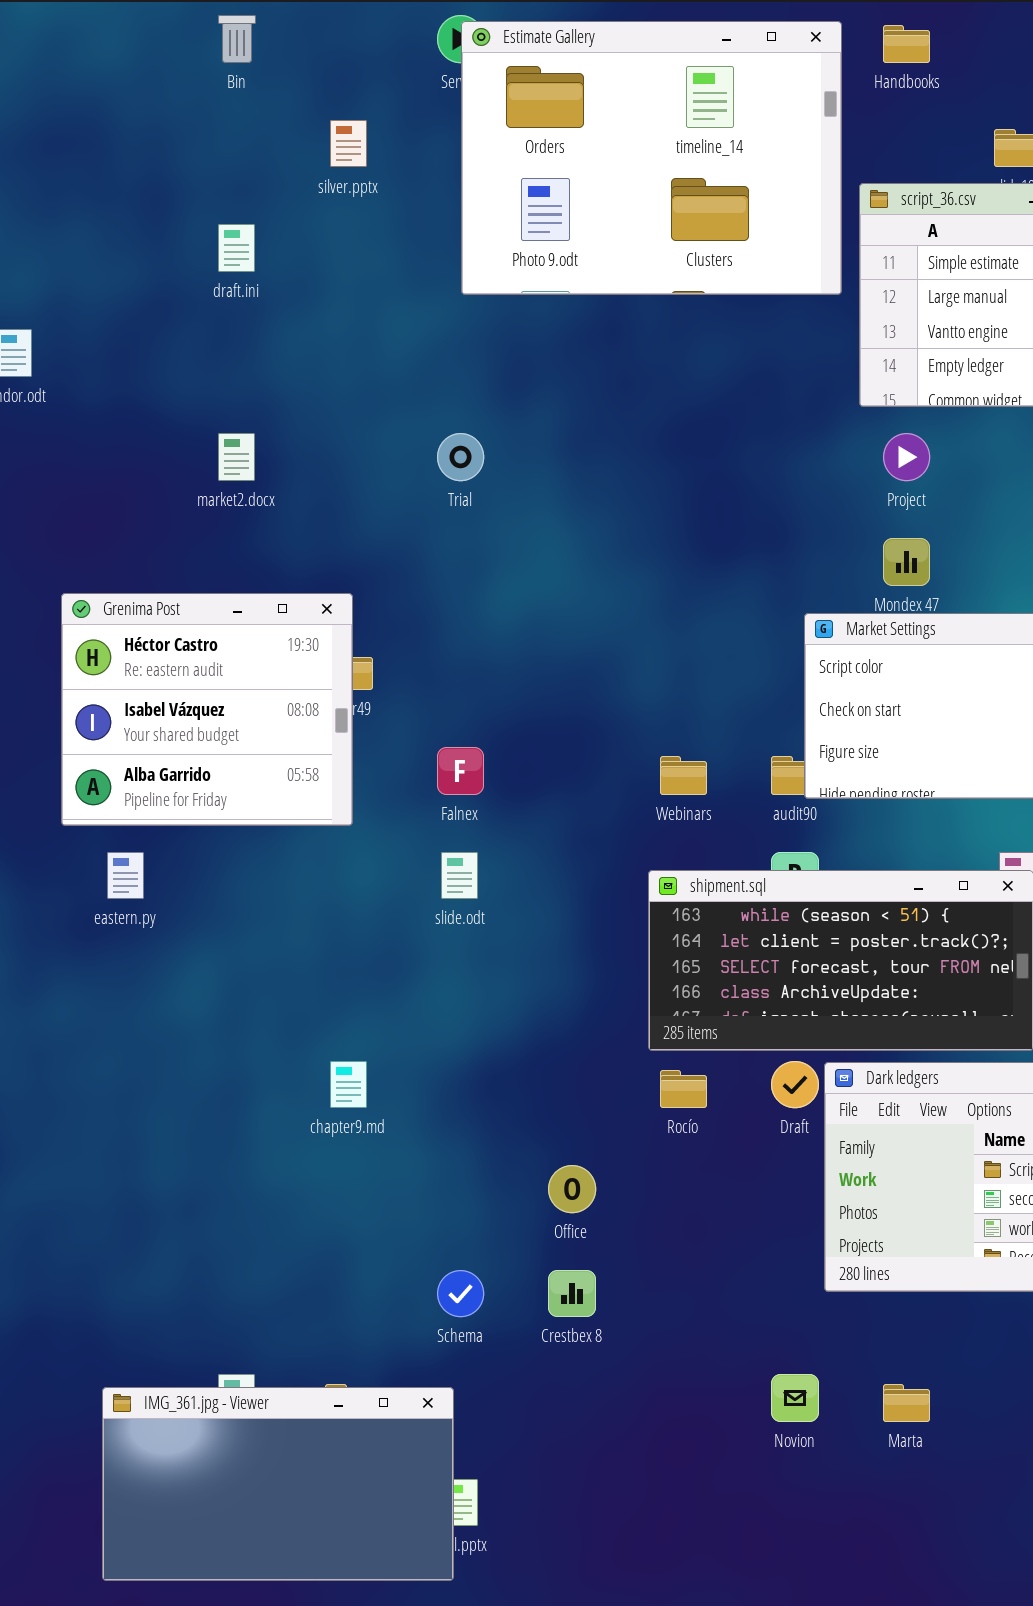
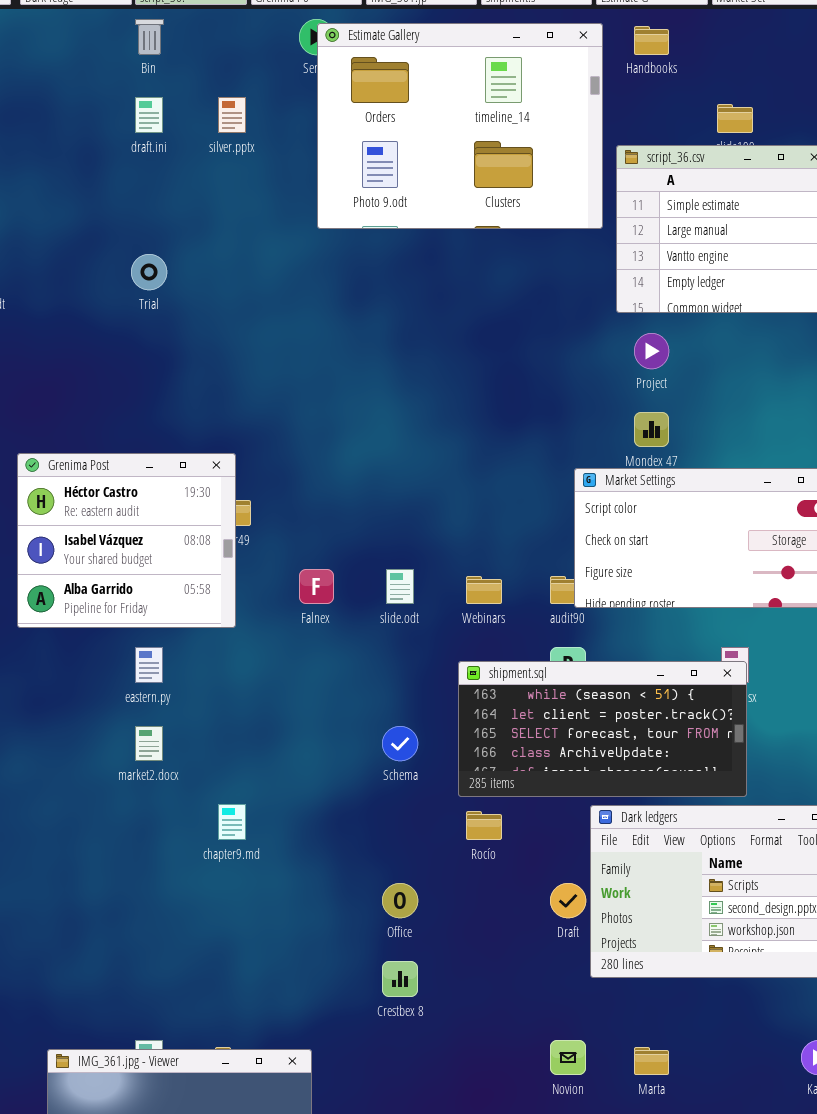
draft.ini: [218,224,255,272] -> [135,97,163,133], moved
market2.docx: [218,433,255,481] -> [135,726,163,761], moved
Trial: [437,433,484,481] -> [131,254,167,290], moved
eastern.py: [107,852,144,899] -> [135,647,163,683], moved
slide.odt: [441,852,478,899] -> [386,569,414,604], moved
Draft: [771,1061,819,1108] -> [550,883,586,918], moved
Schema: [437,1270,484,1317] -> [382,726,418,761], moved

